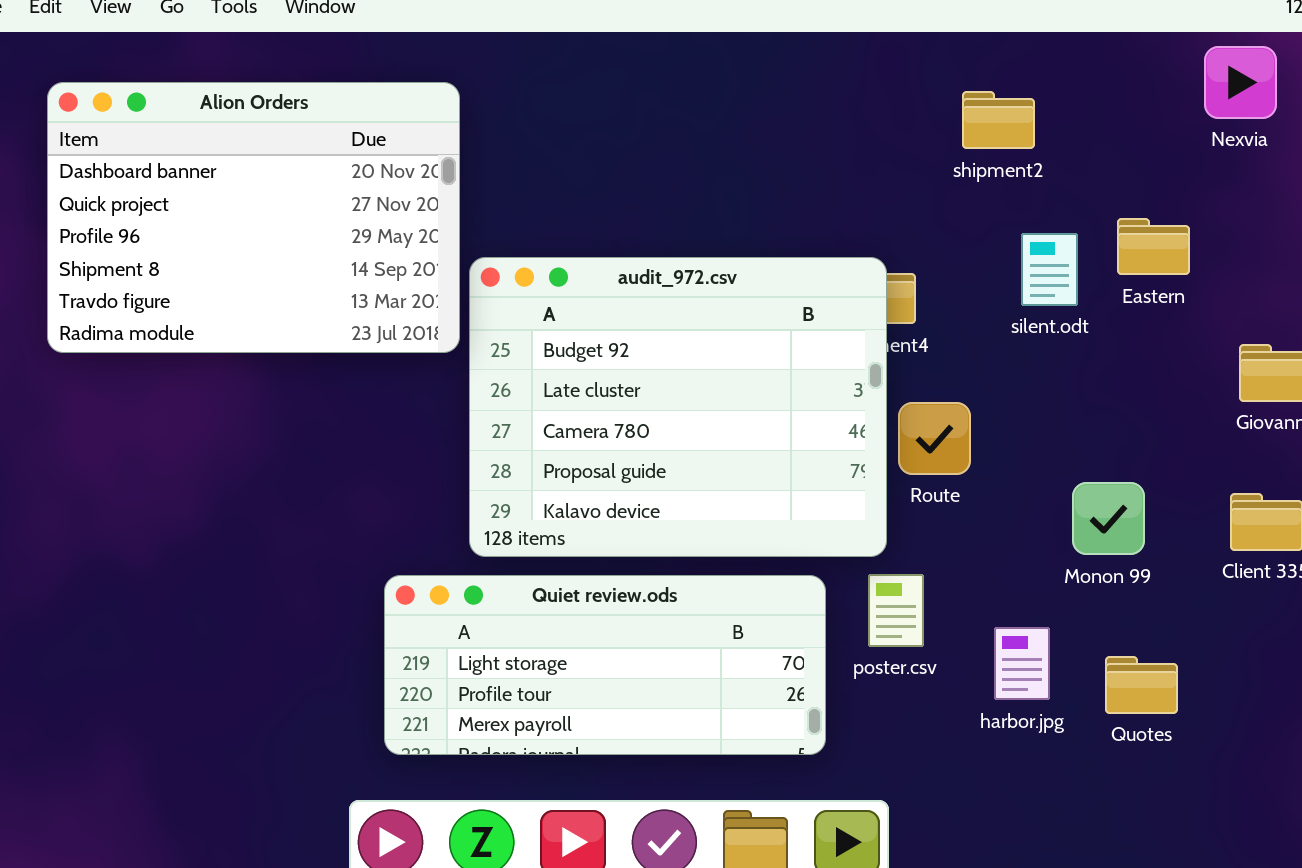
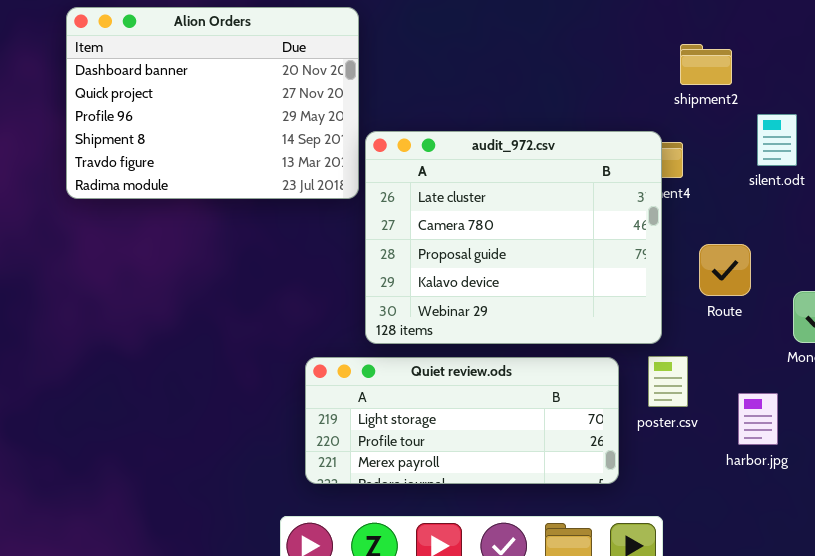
shipment2: [962,91,1035,149] -> [680,44,732,85], moved
audit_972.csv: [469,257,887,557] -> [365,131,662,344], scrolled down 1 row
Route: [898,402,971,475] -> [699,244,751,296], moved

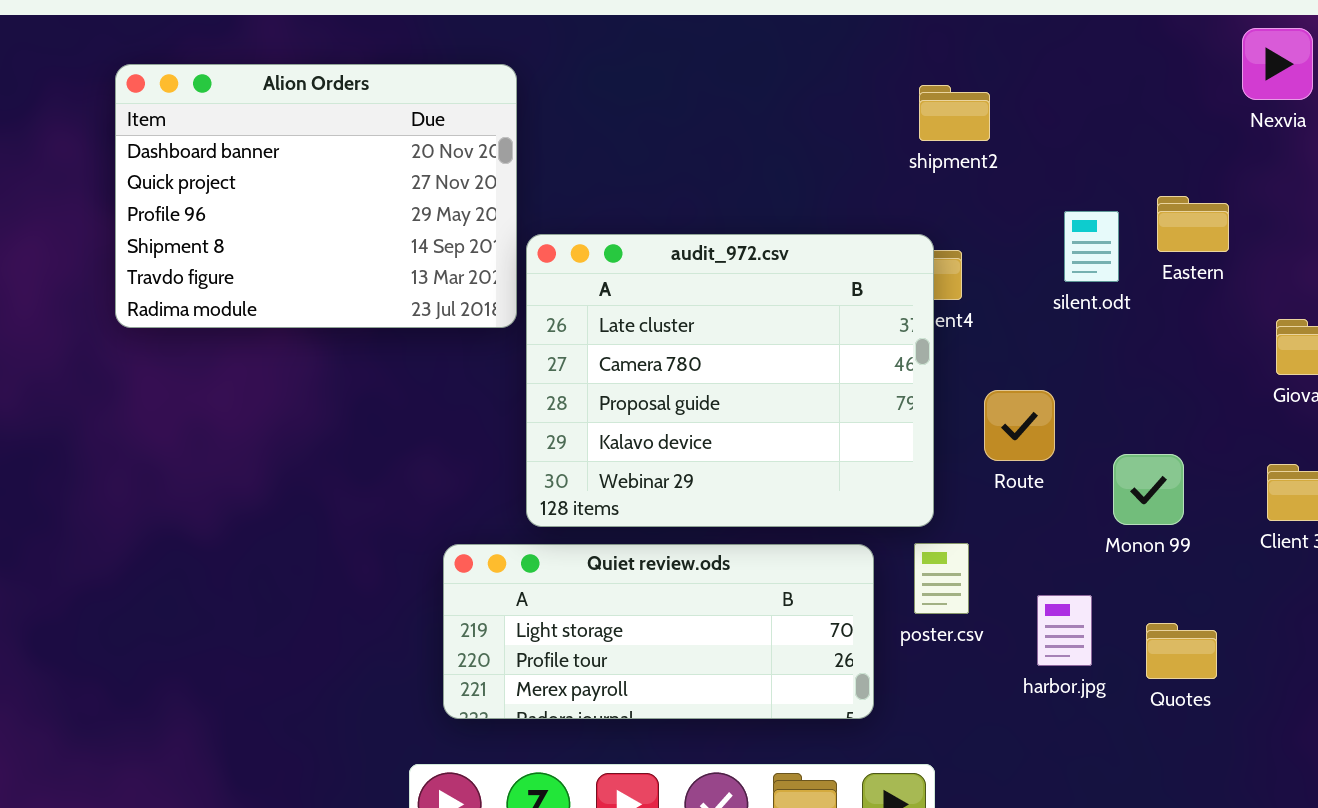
shipment2: [680,44,732,85] -> [919,85,990,141], moved

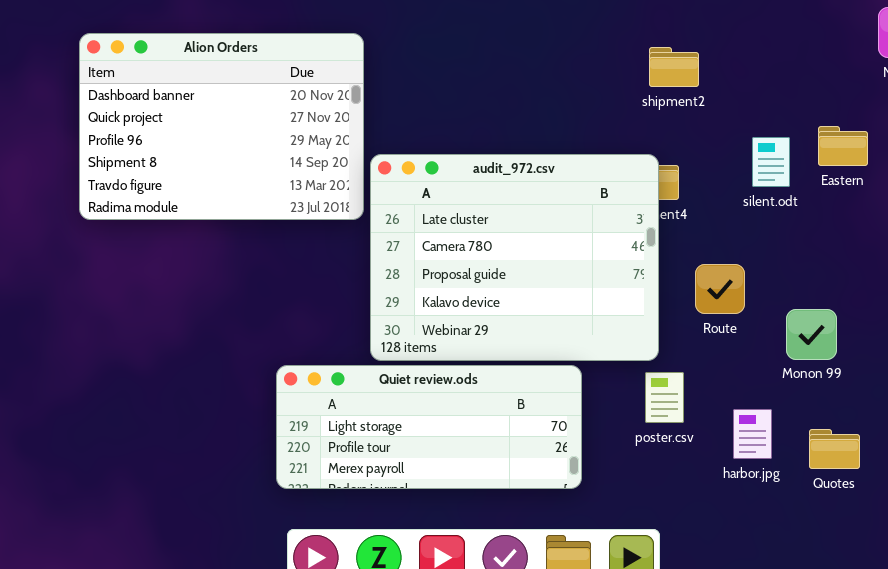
Quiet review.ods: [443,544,874,719] -> [276,365,582,489], moved

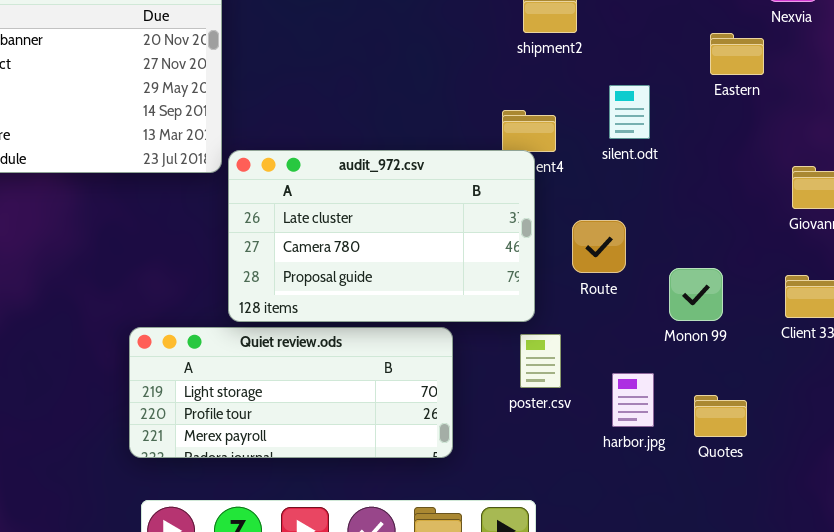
Eastern: [818,126,868,166] -> [710,33,764,75], moved
silent.odt: [752,137,790,187] -> [609,85,650,139], moved
audit_972.csv: [370,154,659,361] -> [228,150,535,322], resized

